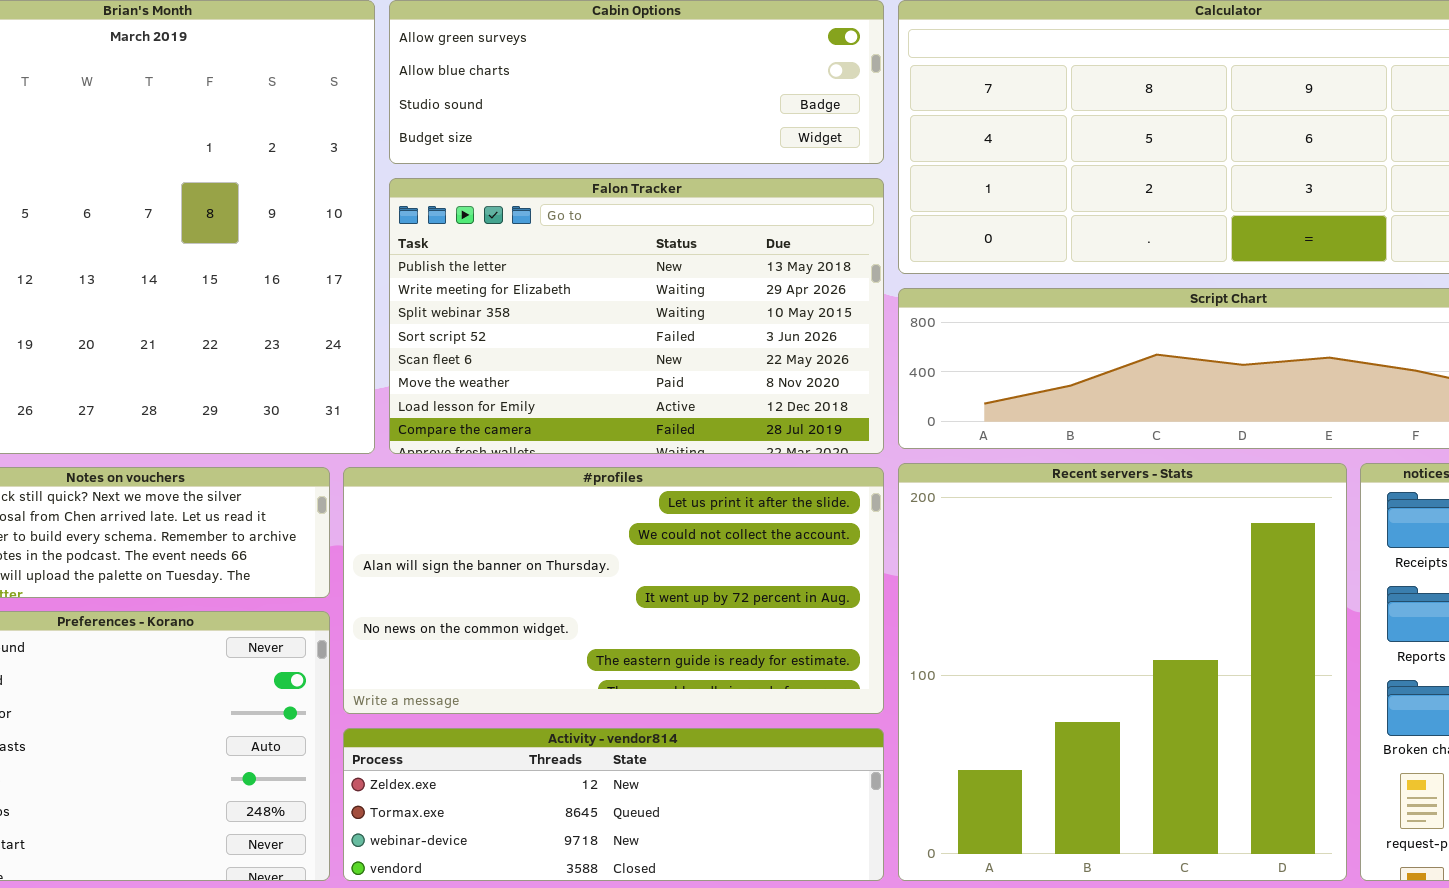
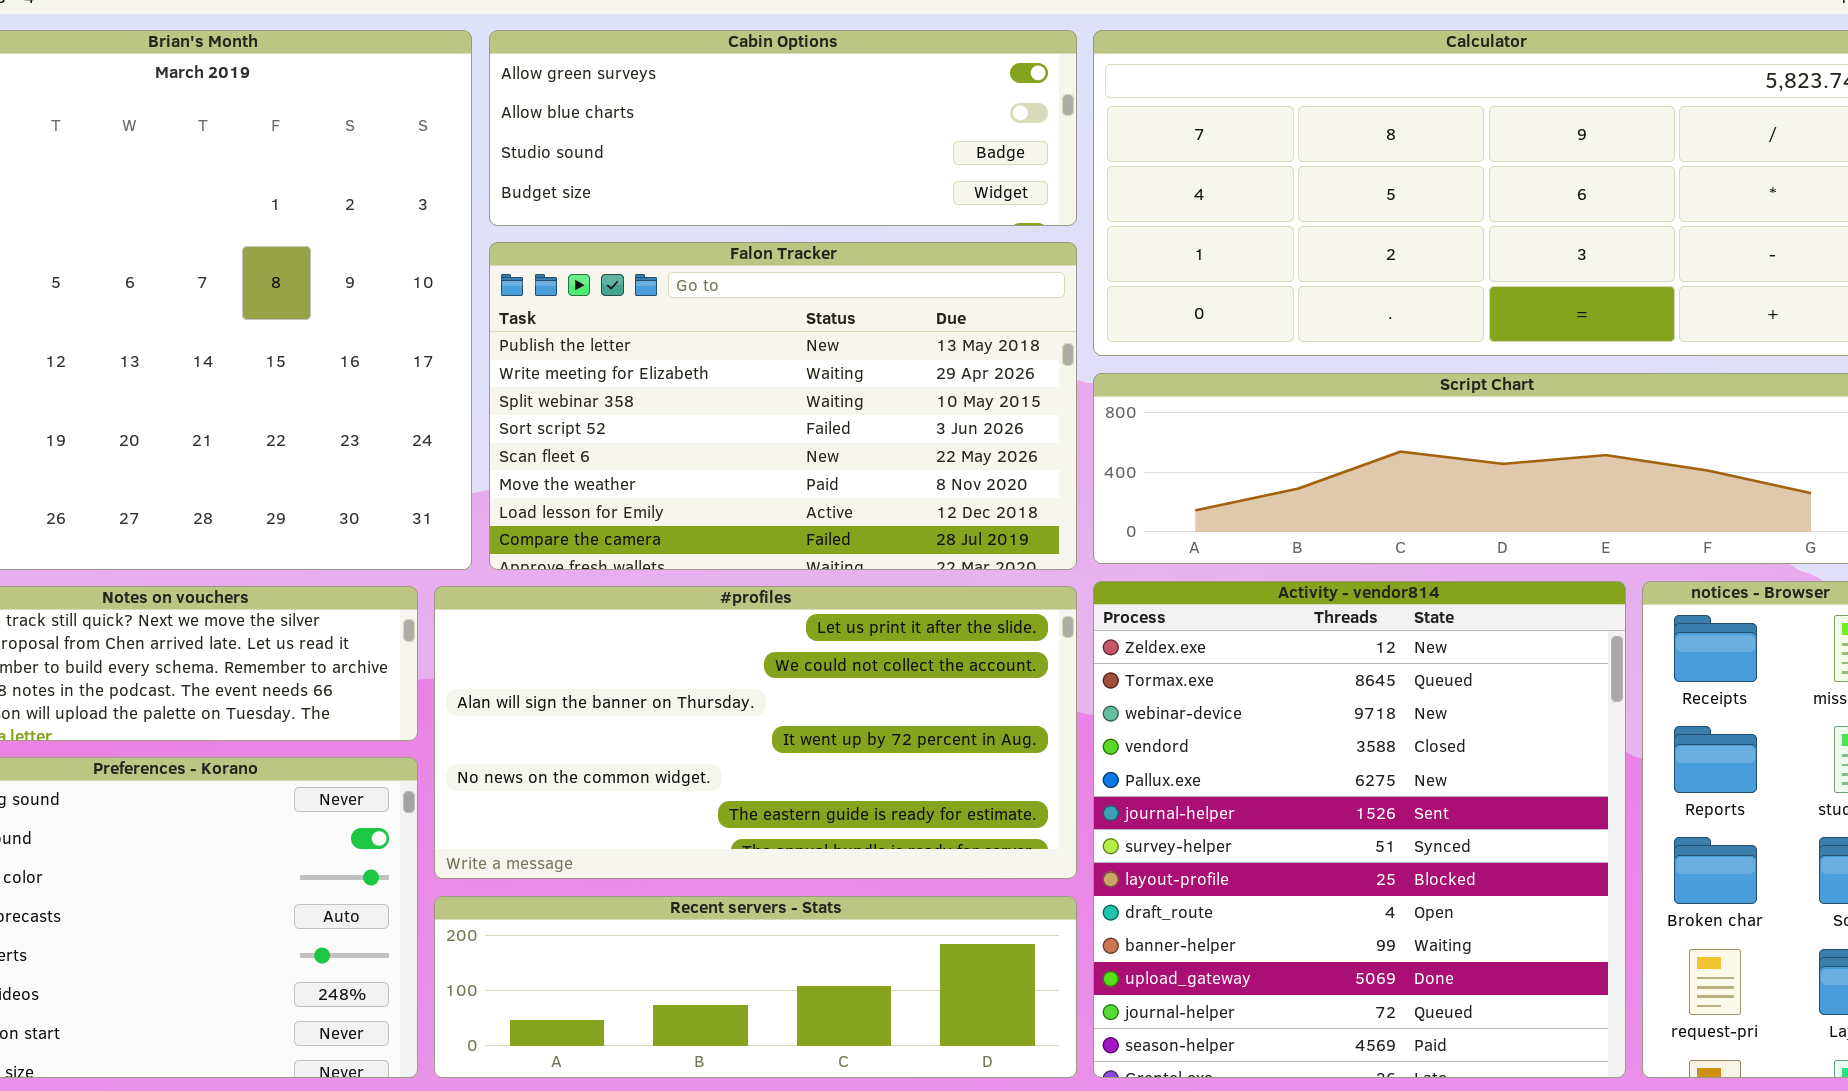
Recent servers - Stats: [898,463,1347,881] -> [434,896,1077,1078], moved, resized
Activity - vendor814: [343,728,884,881] -> [1093,581,1626,1078], moved, resized

